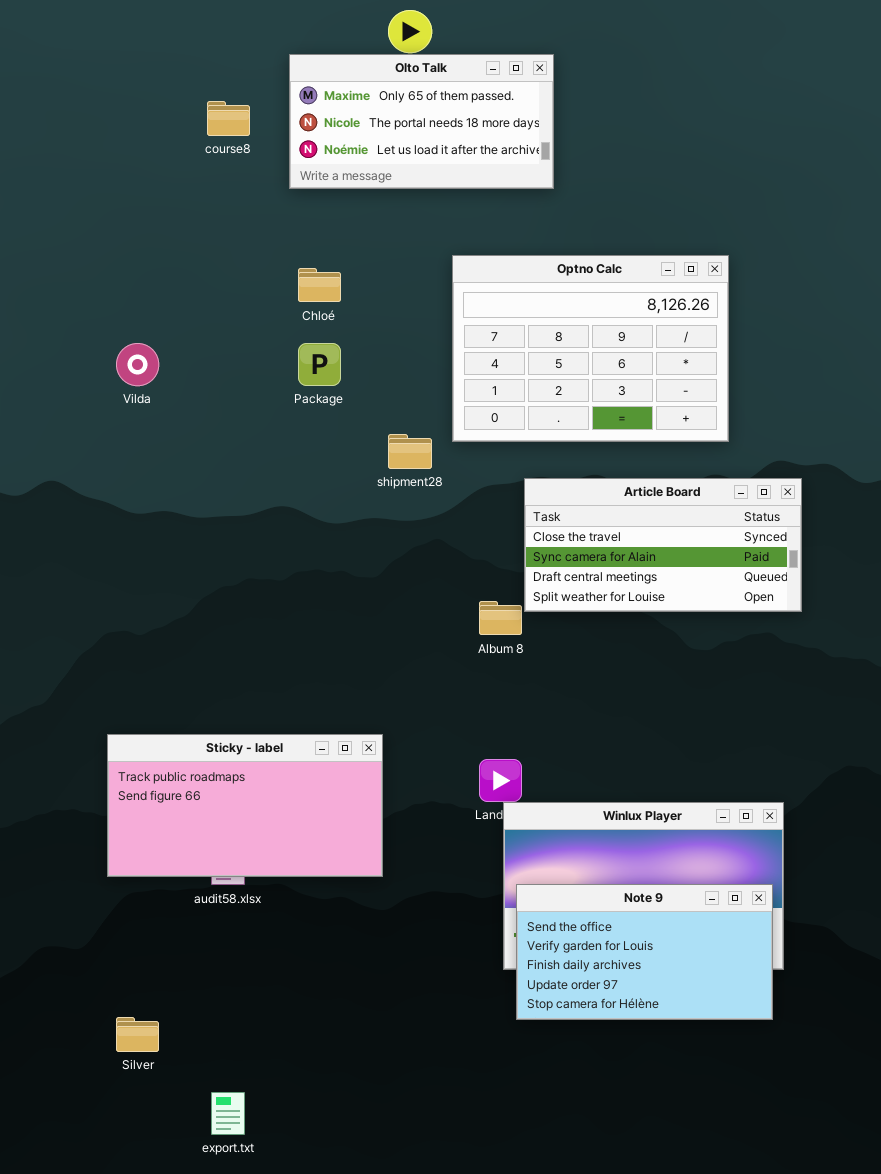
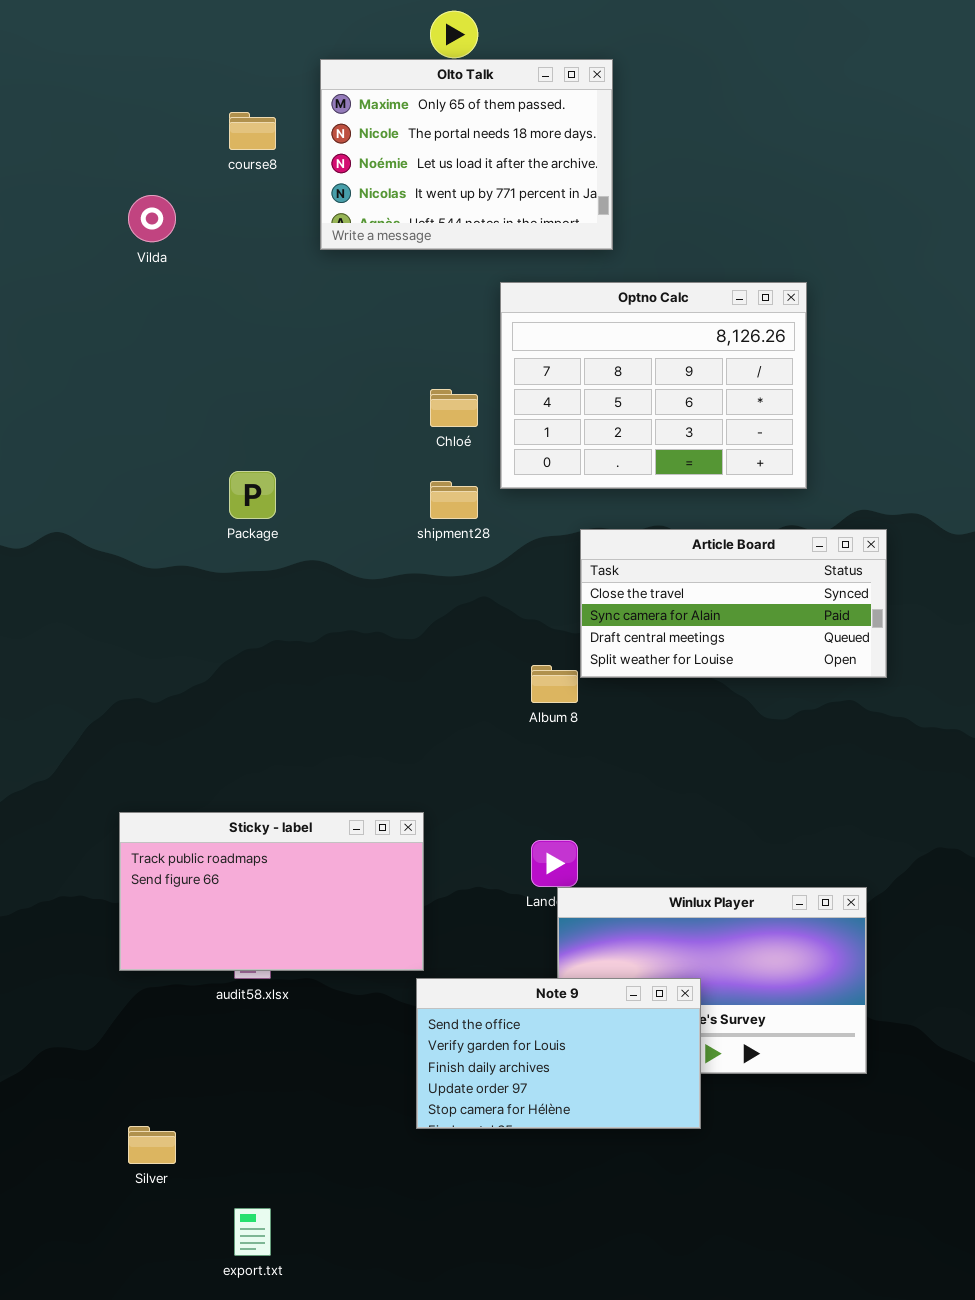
Olto Talk: [289,54,554,189] -> [320,59,613,250], resized
Chloé: [298,268,341,302] -> [430,389,478,427], moved
Vilda: [116,343,159,386] -> [128,195,176,242], moved
Package: [298,343,341,386] -> [229,471,276,519], moved
Note 9: [516,884,773,1020] -> [416,978,701,1129], moved

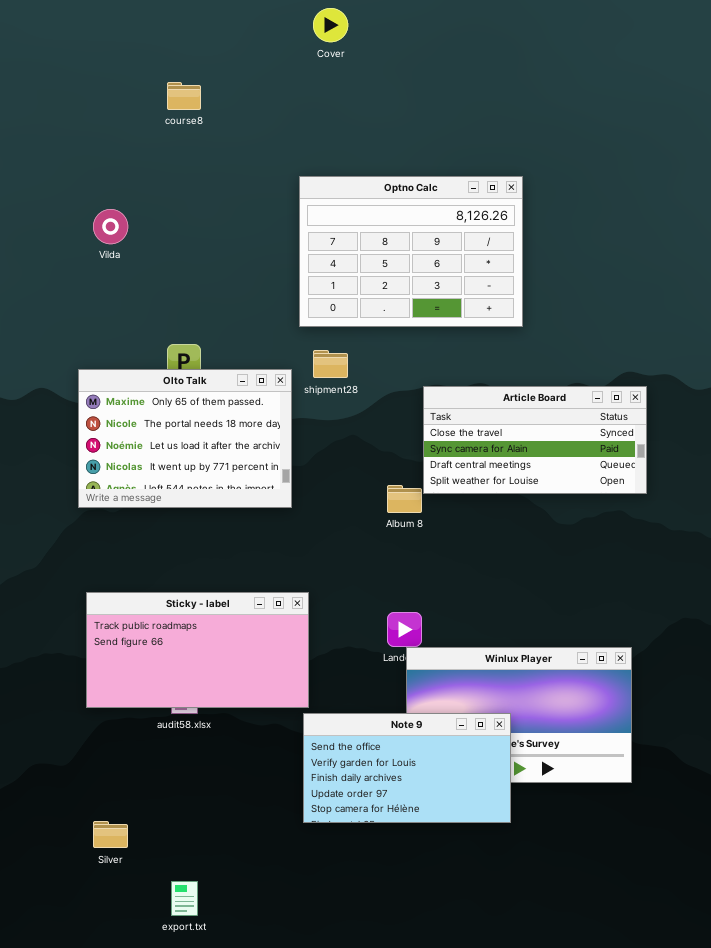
Olto Talk: [320,59,613,250] -> [78,369,292,508], moved
Vilda: [128,195,176,242] -> [93,209,128,244], moved
Optno Calc: [500,282,807,489] -> [299,176,523,327], moved

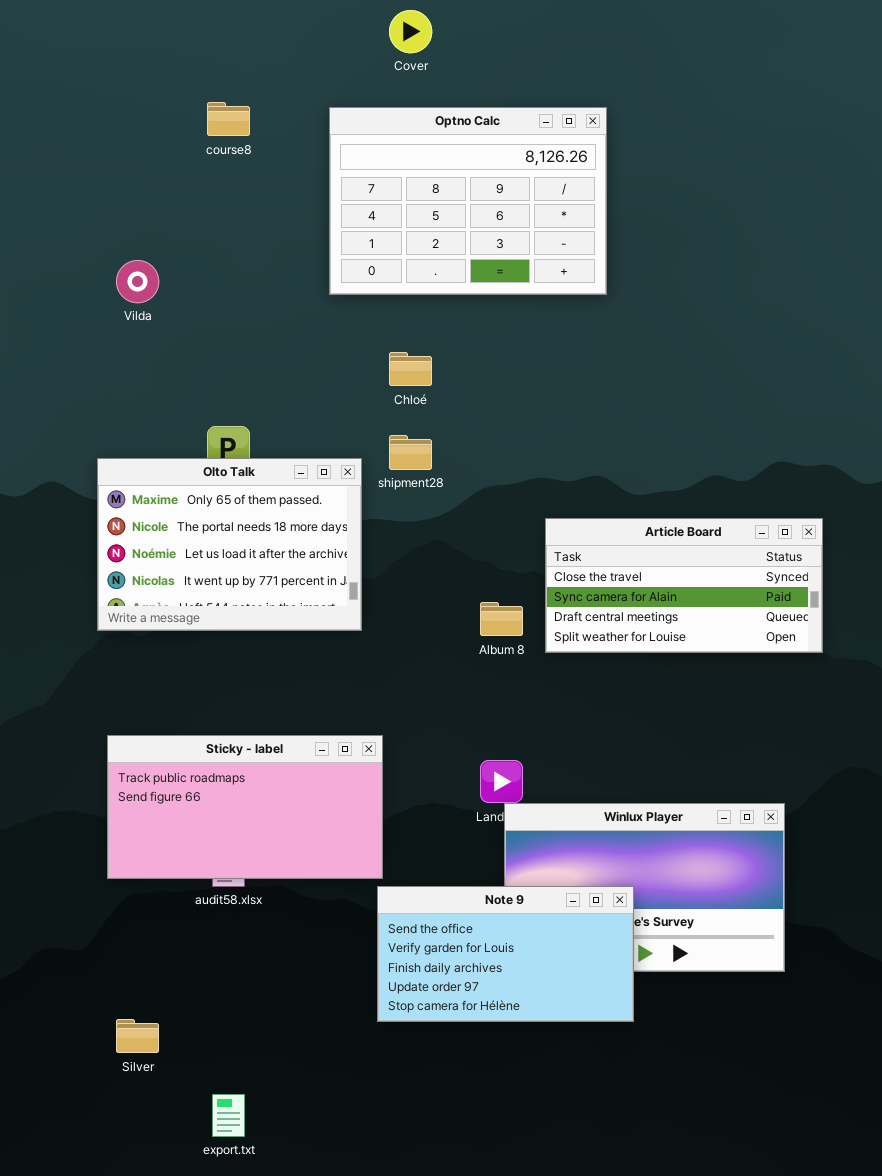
Optno Calc: [299,176,523,327] -> [329,107,607,295], moved
Article Board: [423,386,647,494] -> [545,518,823,653], moved

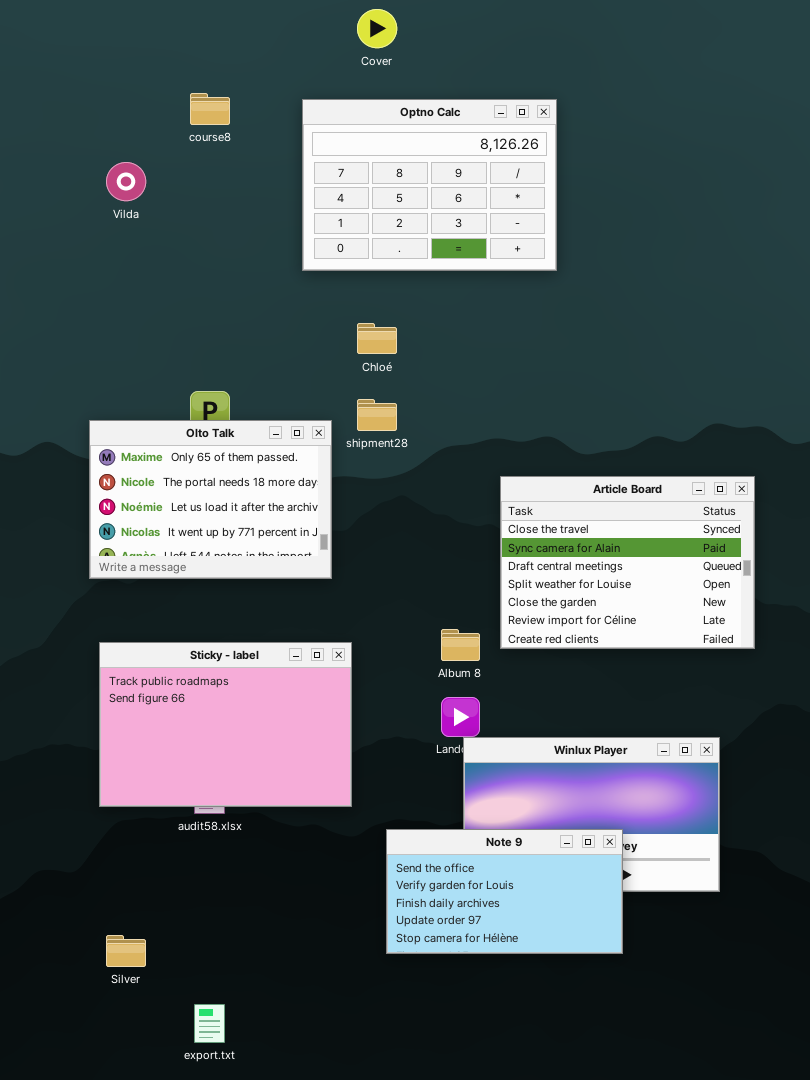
Vilda: [116,260,159,303] -> [106,162,146,201], moved
Article Board: [545,518,823,653] -> [500,476,755,649], resized
Album 8: [480,602,523,636] -> [441,629,480,661], moved
Sticky - label: [107,735,383,879] -> [99,642,352,807], resized
Note 9: [377,886,634,1022] -> [386,829,623,954], moved

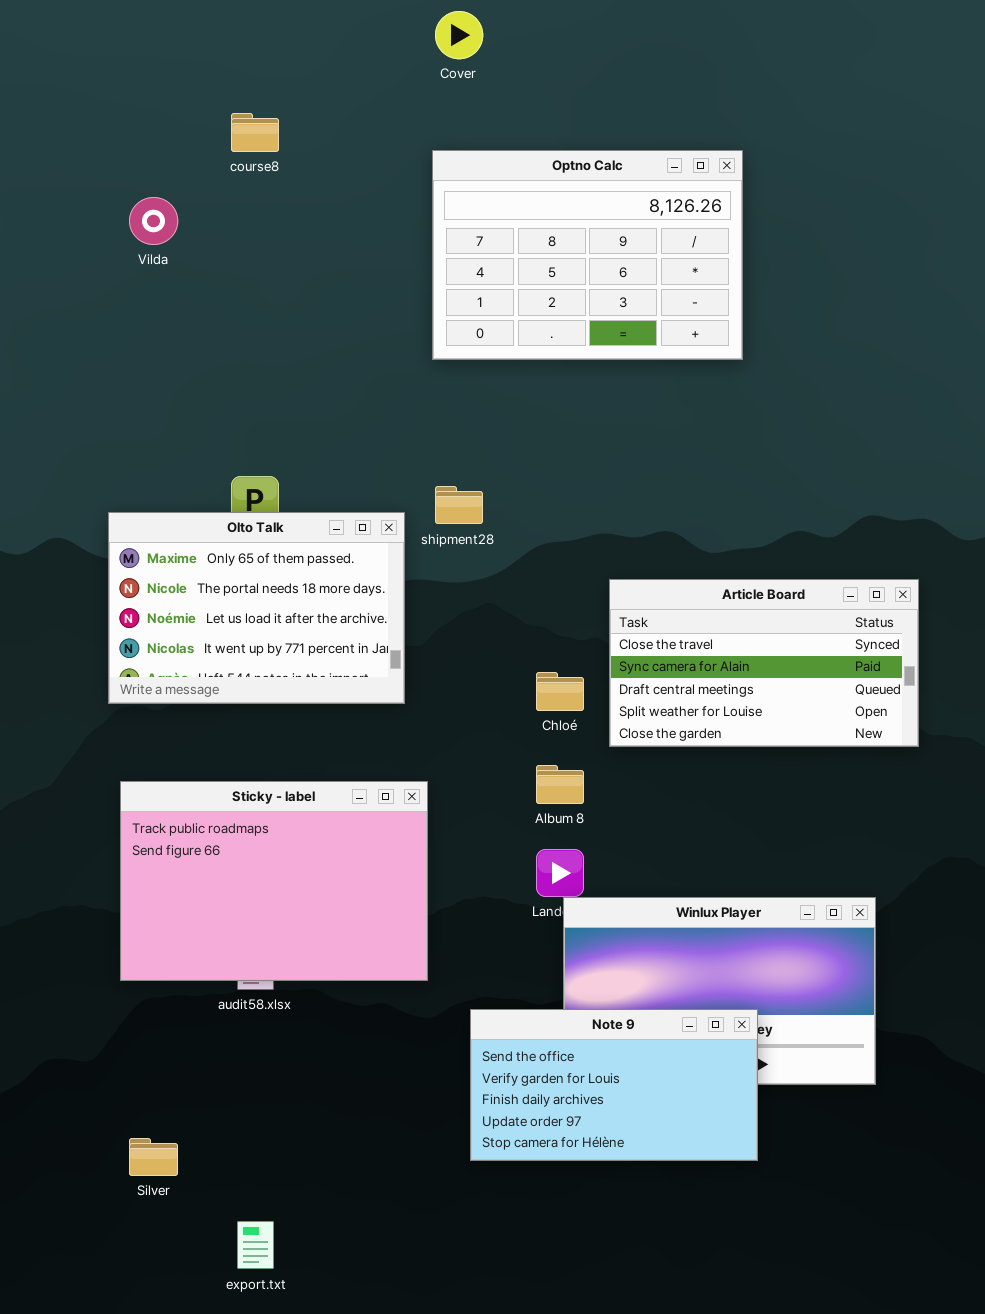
Optno Calc: [302,99,557,271] -> [432,150,743,360], moved
Chloé: [357,323,397,354] -> [536,672,584,711], moved
Article Board: [500,476,755,649] -> [609,579,919,747], resized

